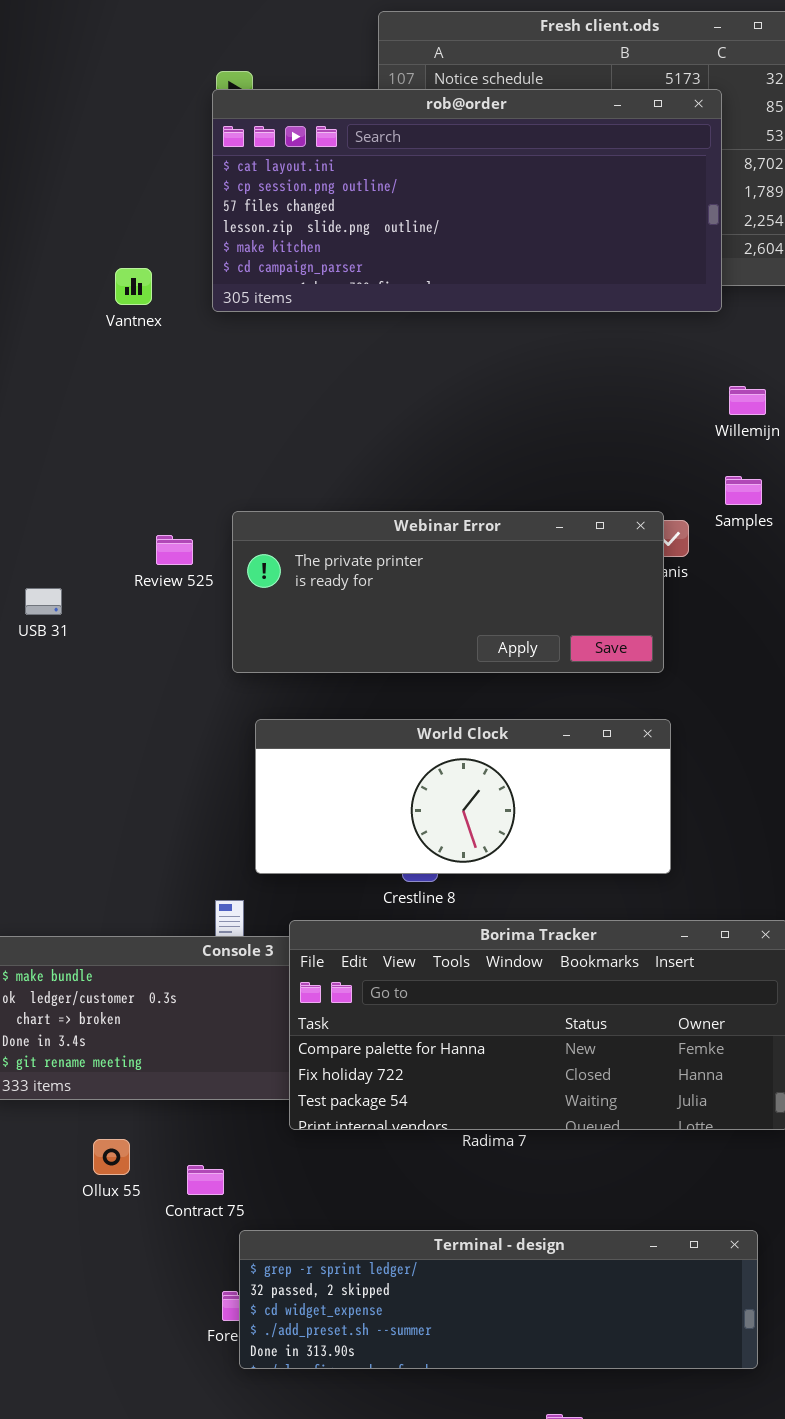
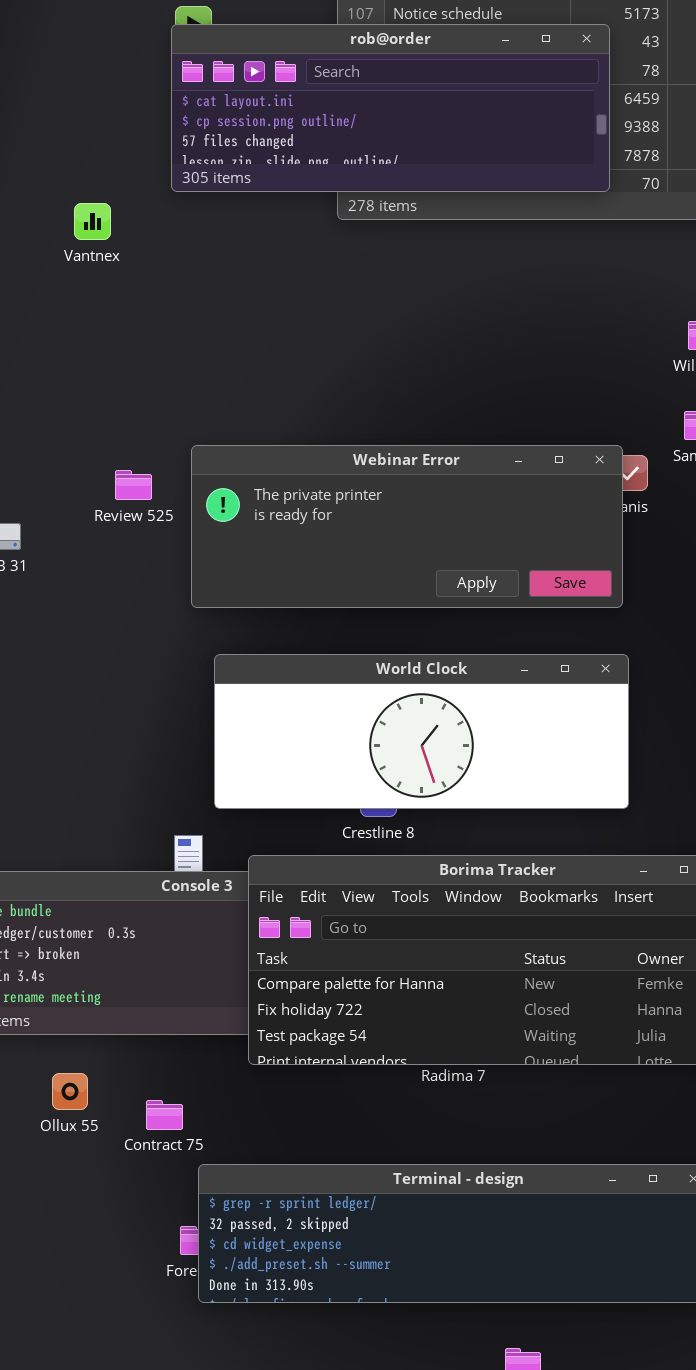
rob@order: [212,89,722,312] -> [171,24,610,192], resized

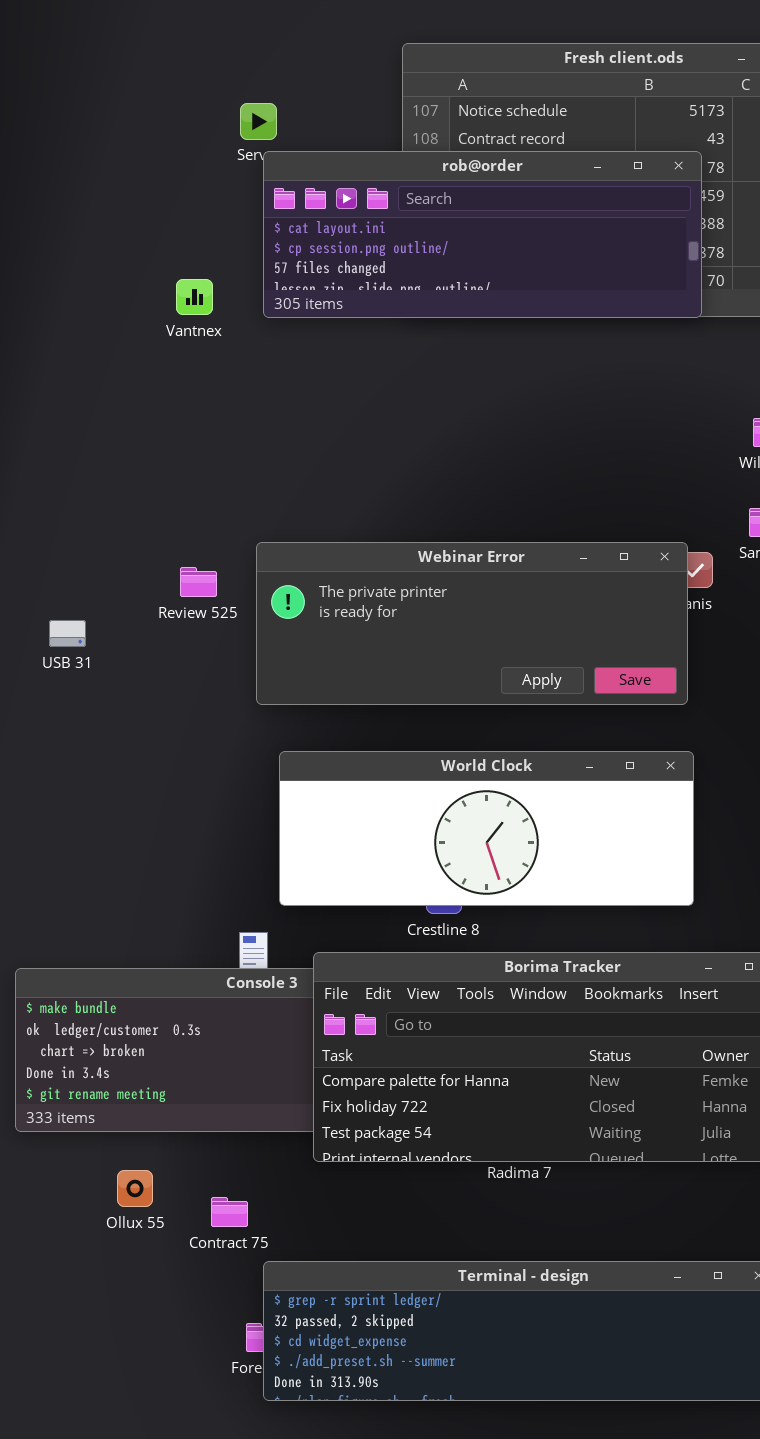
rob@order: [171,24,610,192] -> [263,151,702,318], moved
Vantnex: [74,203,111,240] -> [176,279,213,315], moved

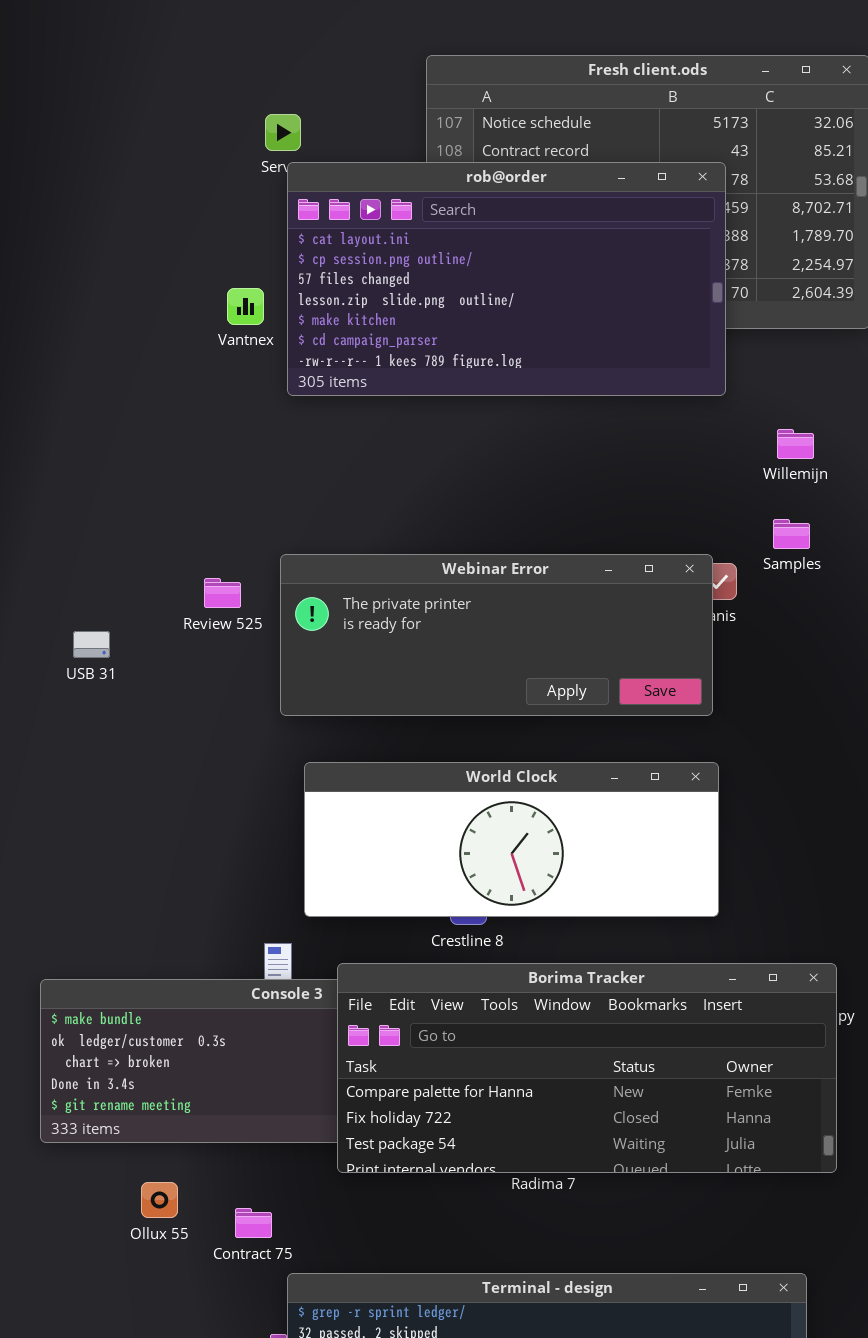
rob@order: [263,151,702,318] -> [287,162,726,396], resized
Vantnex: [176,279,213,315] -> [227,288,264,325], moved

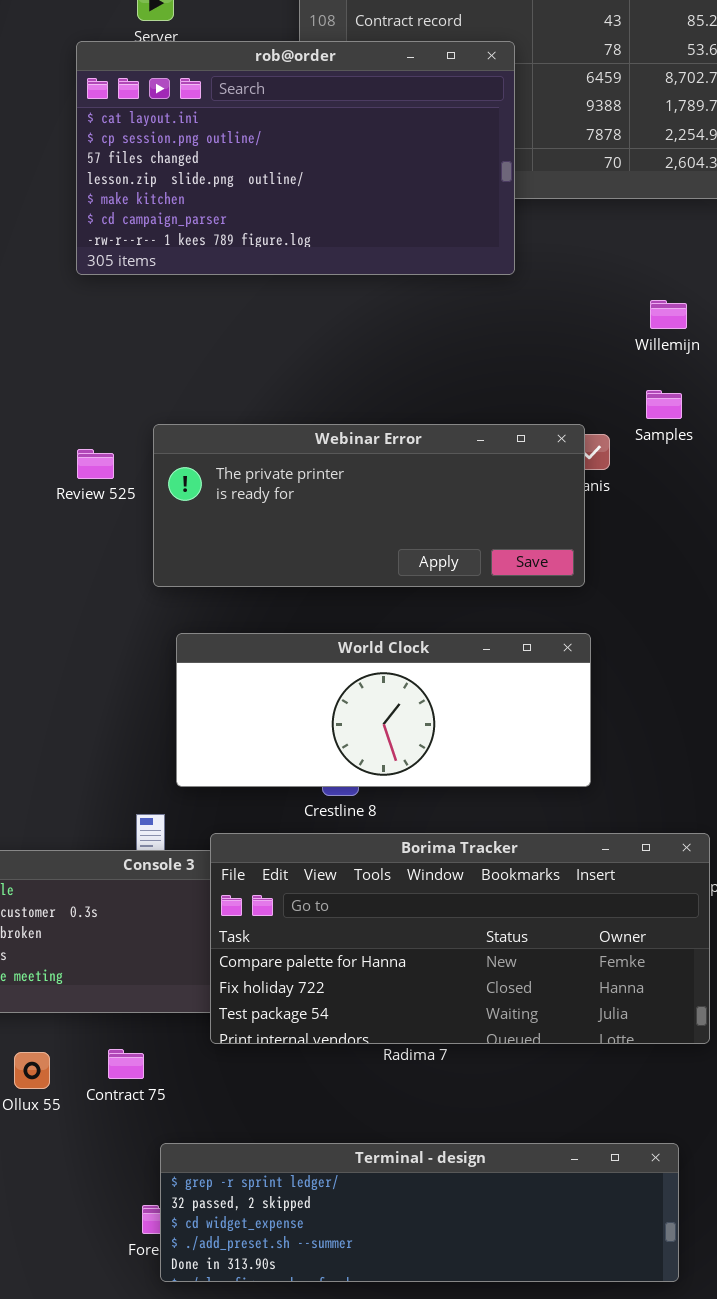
rob@order: [287,162,726,396] -> [76,41,515,275], moved
Contract 75: [235,1208,272,1238] -> [108,1049,144,1079], moved

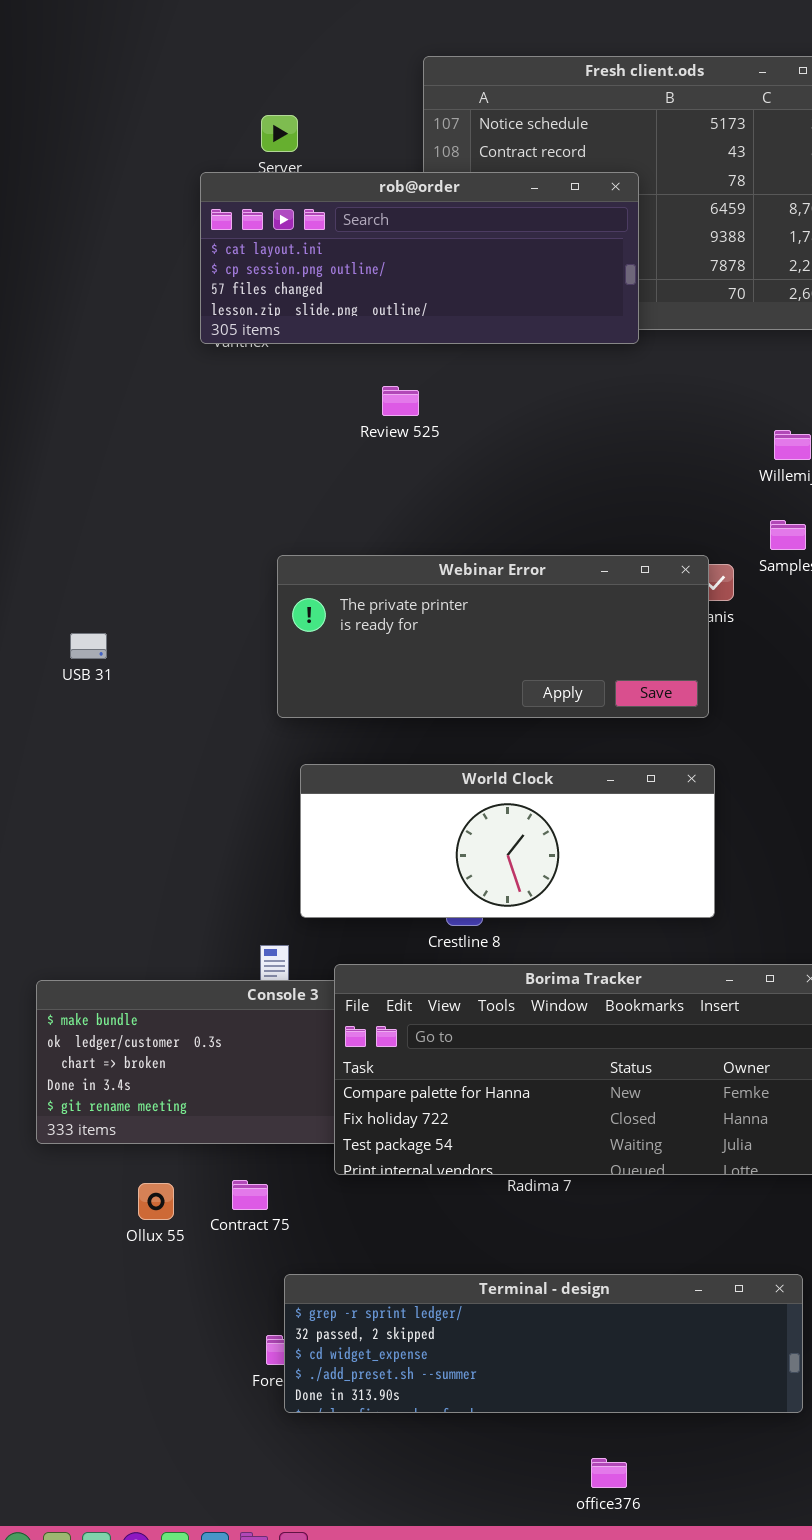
rob@order: [76,41,515,275] -> [200,172,639,344], resized
Review 525: [77,449,114,479] -> [382,386,419,416], moved

